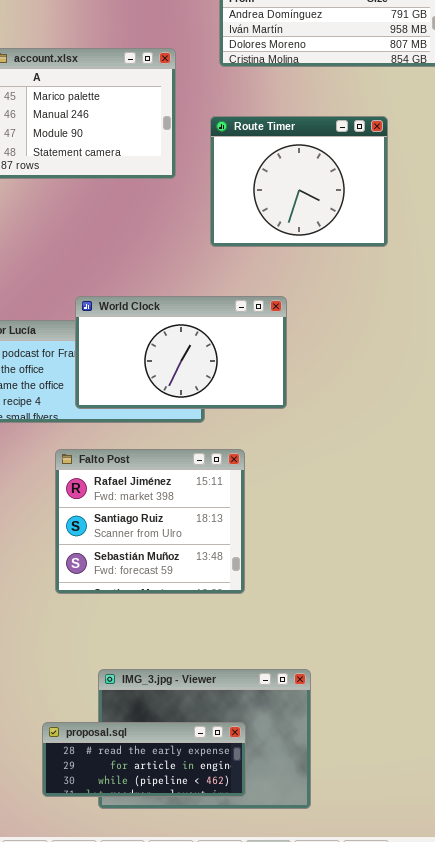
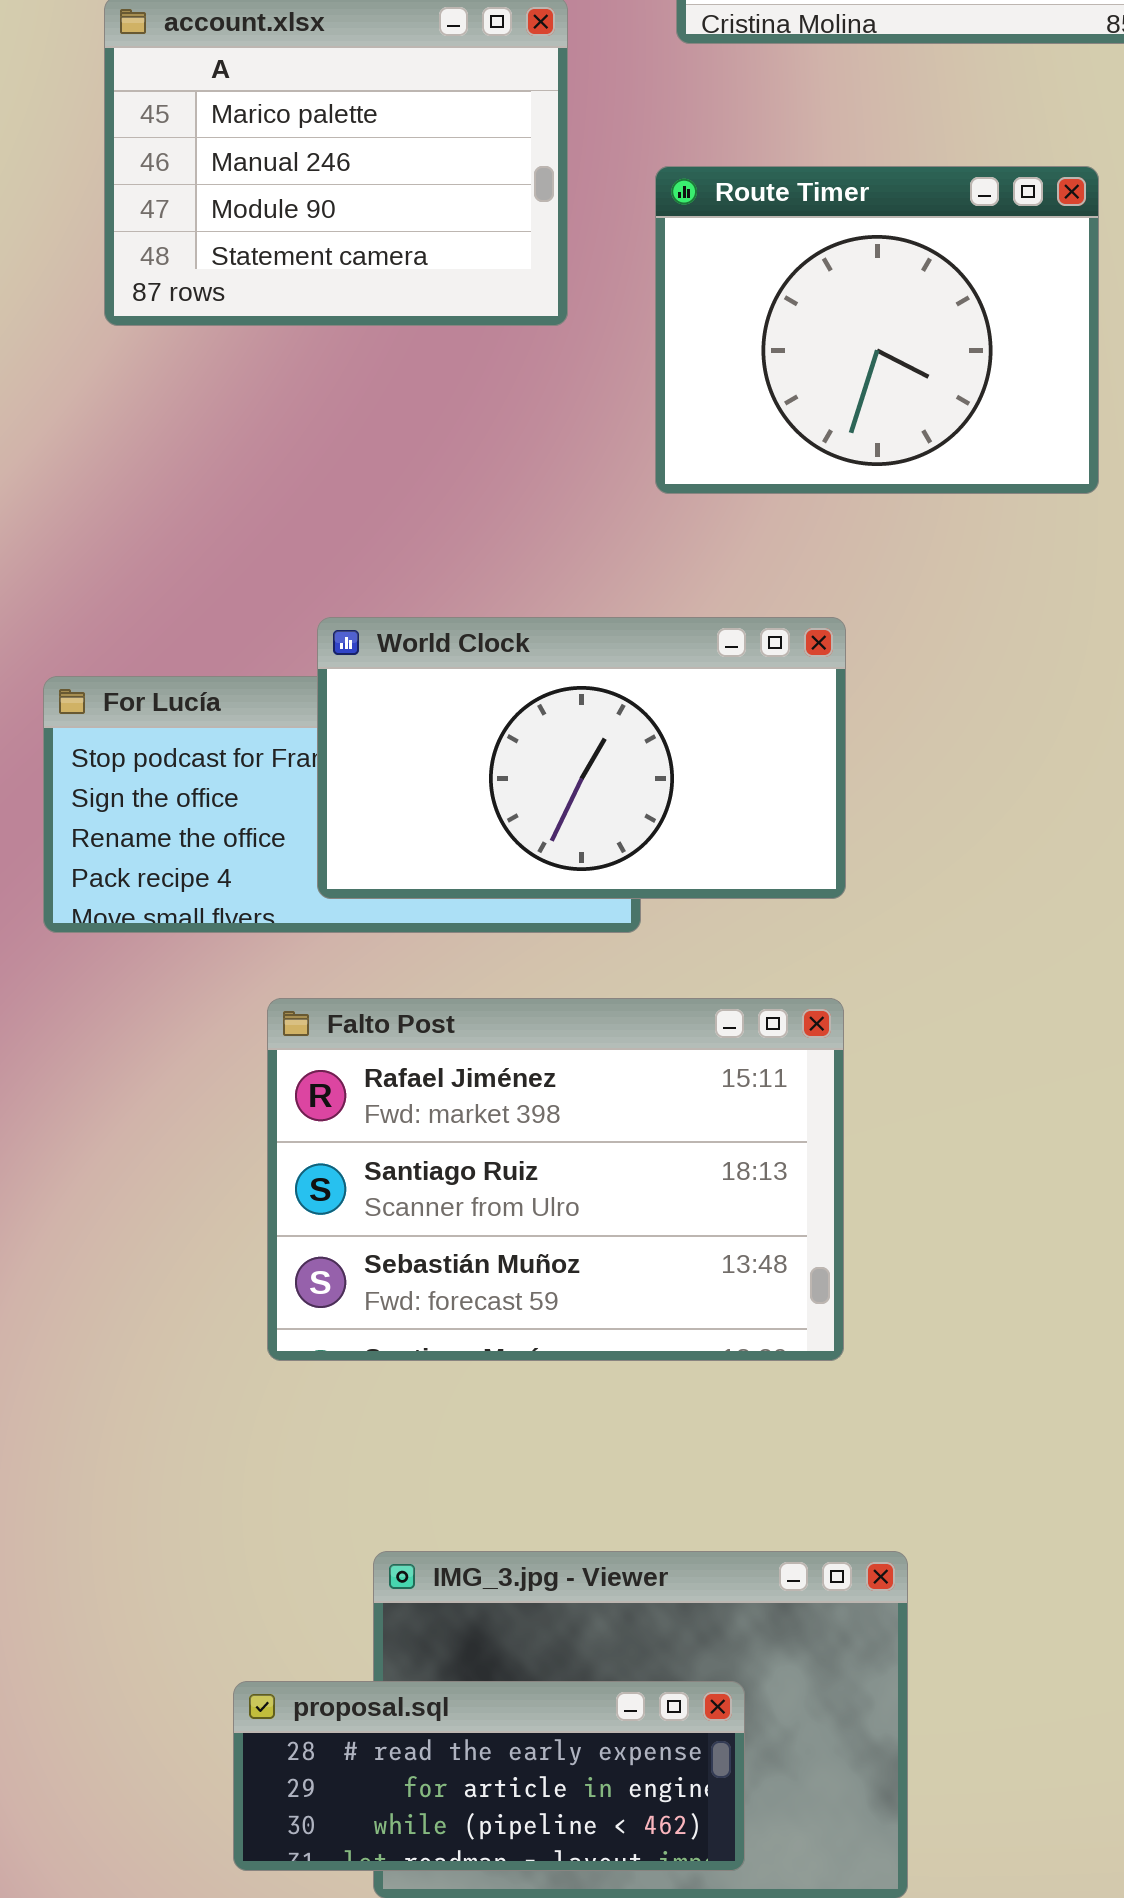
Falto Post: [55,449,245,594] -> [267,998,844,1361], resized

